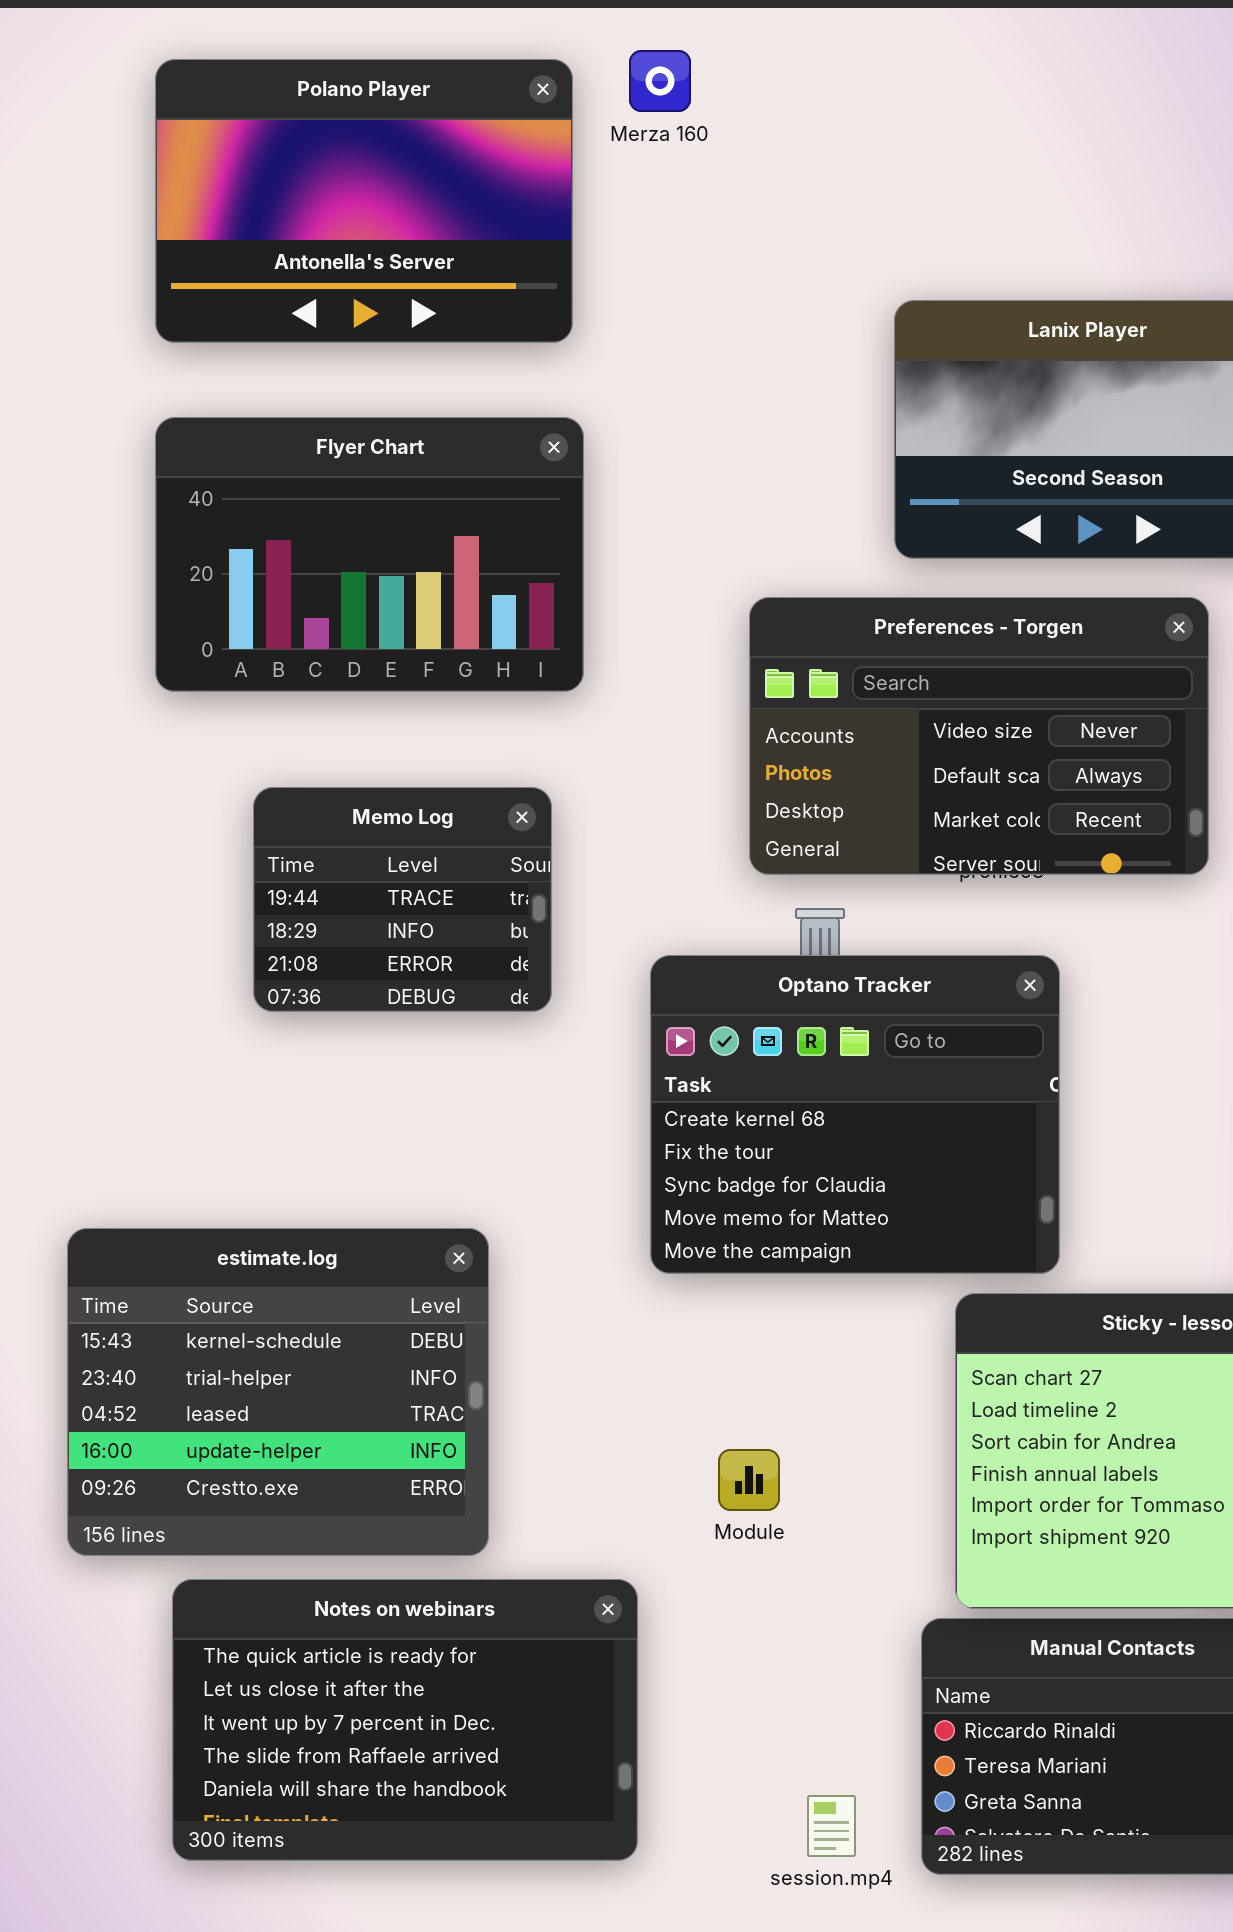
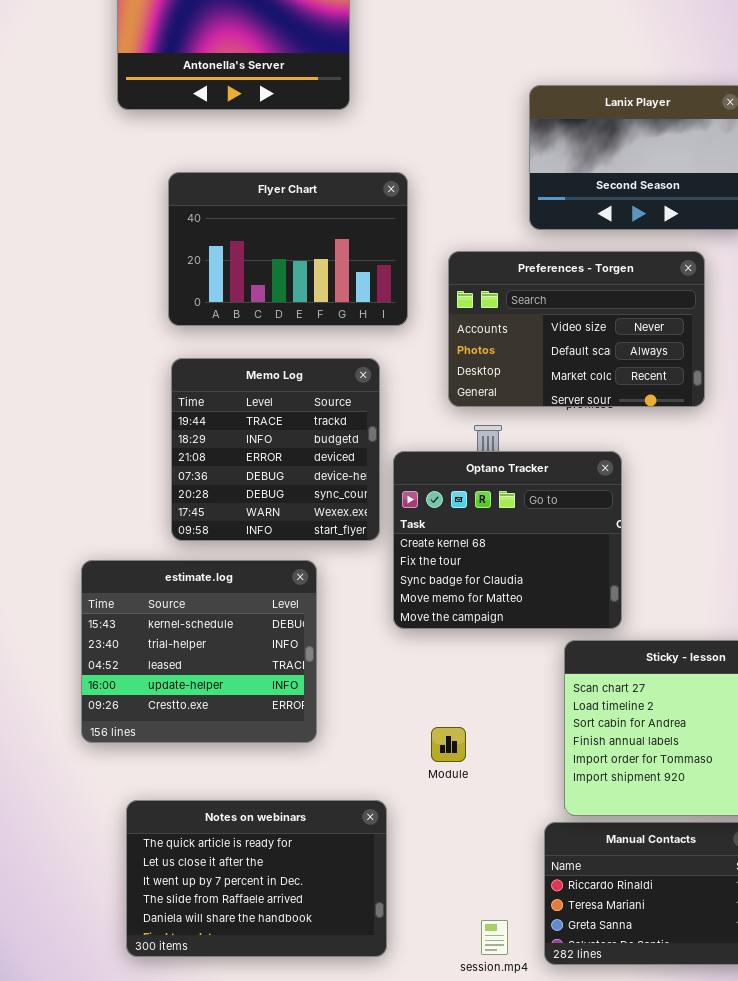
Flyer Chart: [155,417,584,692] -> [168,172,408,326], moved
Memo Log: [253,787,552,1012] -> [171,358,380,541], resized
estimate.log: [67,1228,489,1556] -> [81,560,317,743], moved

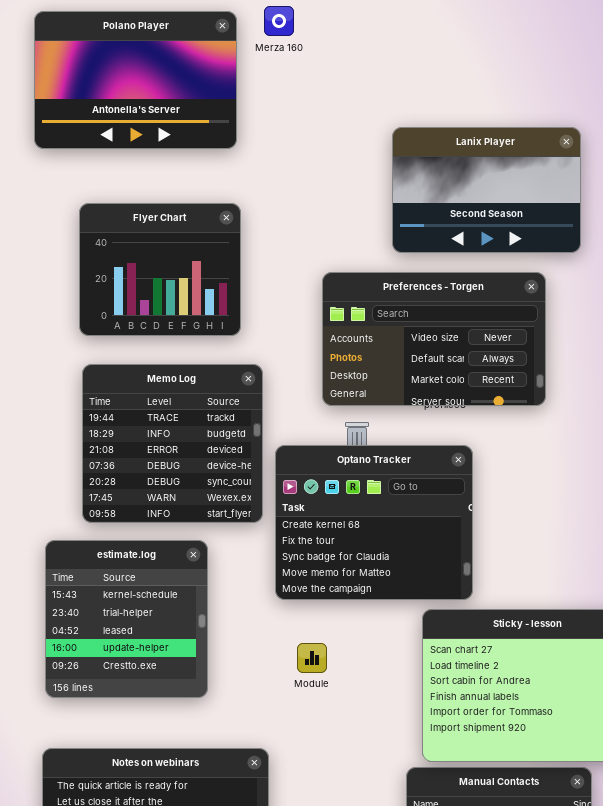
Flyer Chart: [168,172,408,326] -> [79,203,241,336], resized
estimate.log: [81,560,317,743] -> [45,540,208,698], resized
Module: [431,727,466,762] -> [297,643,327,673], moved

